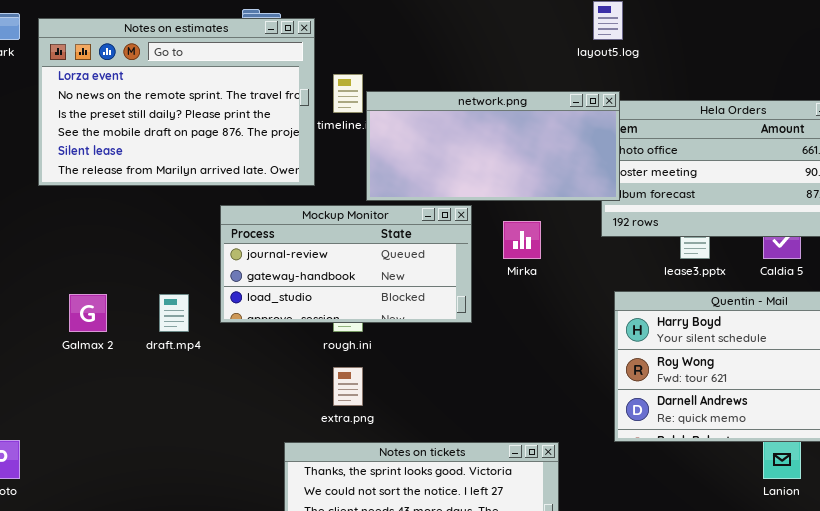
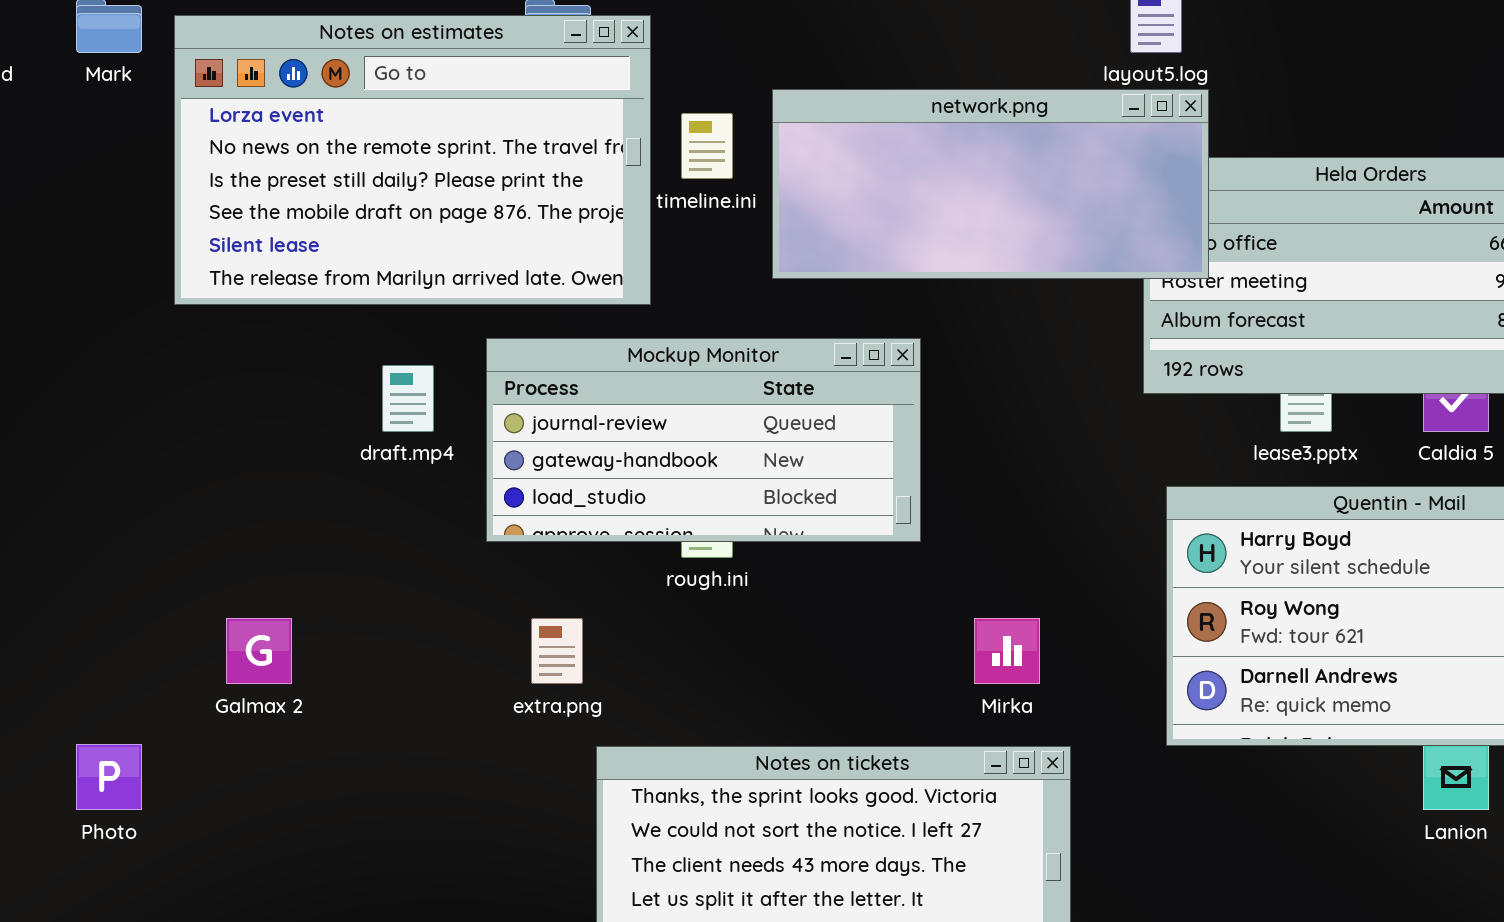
network.png: [366,91,620,201] -> [772,89,1209,279], moved
Mirka: [503,221,541,259] -> [974,618,1040,684], moved
Galmax 2: [69,294,107,332] -> [226,618,292,684], moved
draft.mp4: [159,294,189,332] -> [382,365,434,432], moved
extra.png: [333,367,363,406] -> [531,618,583,684], moved

